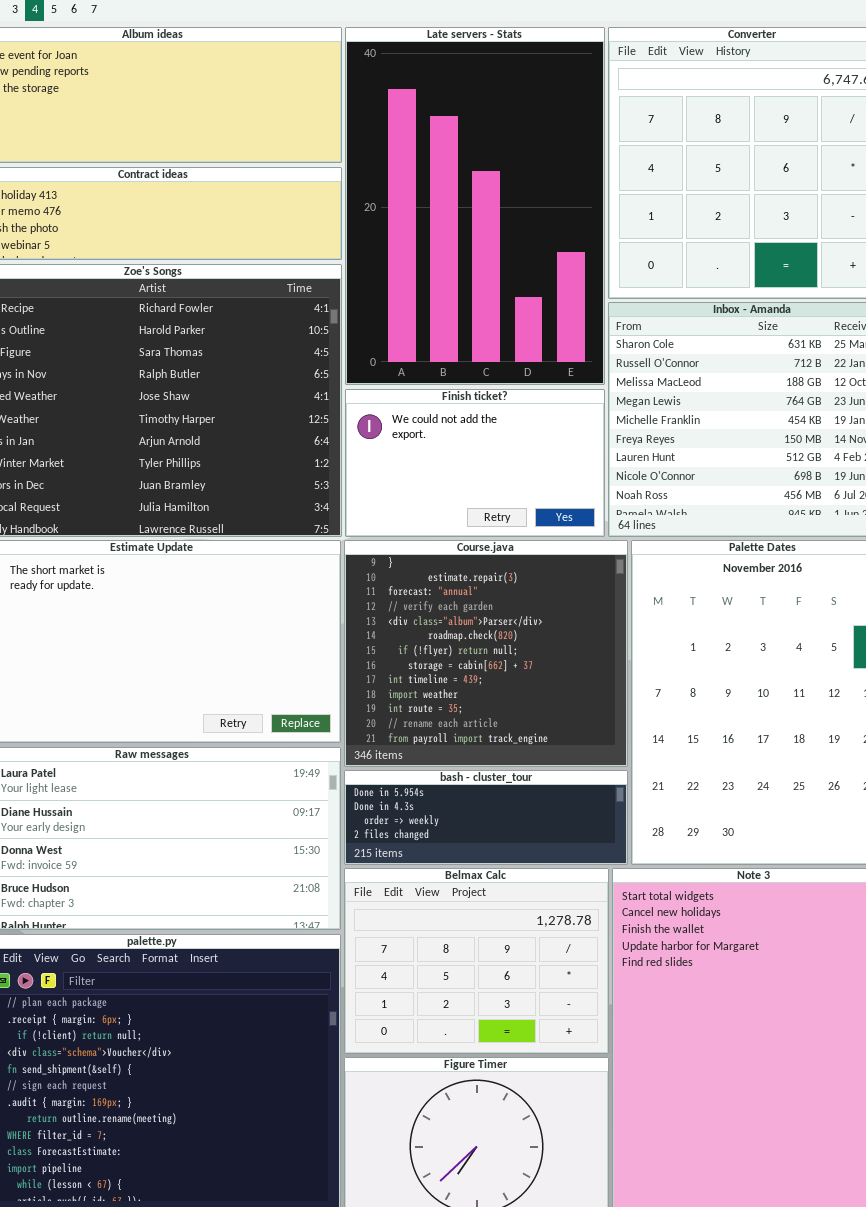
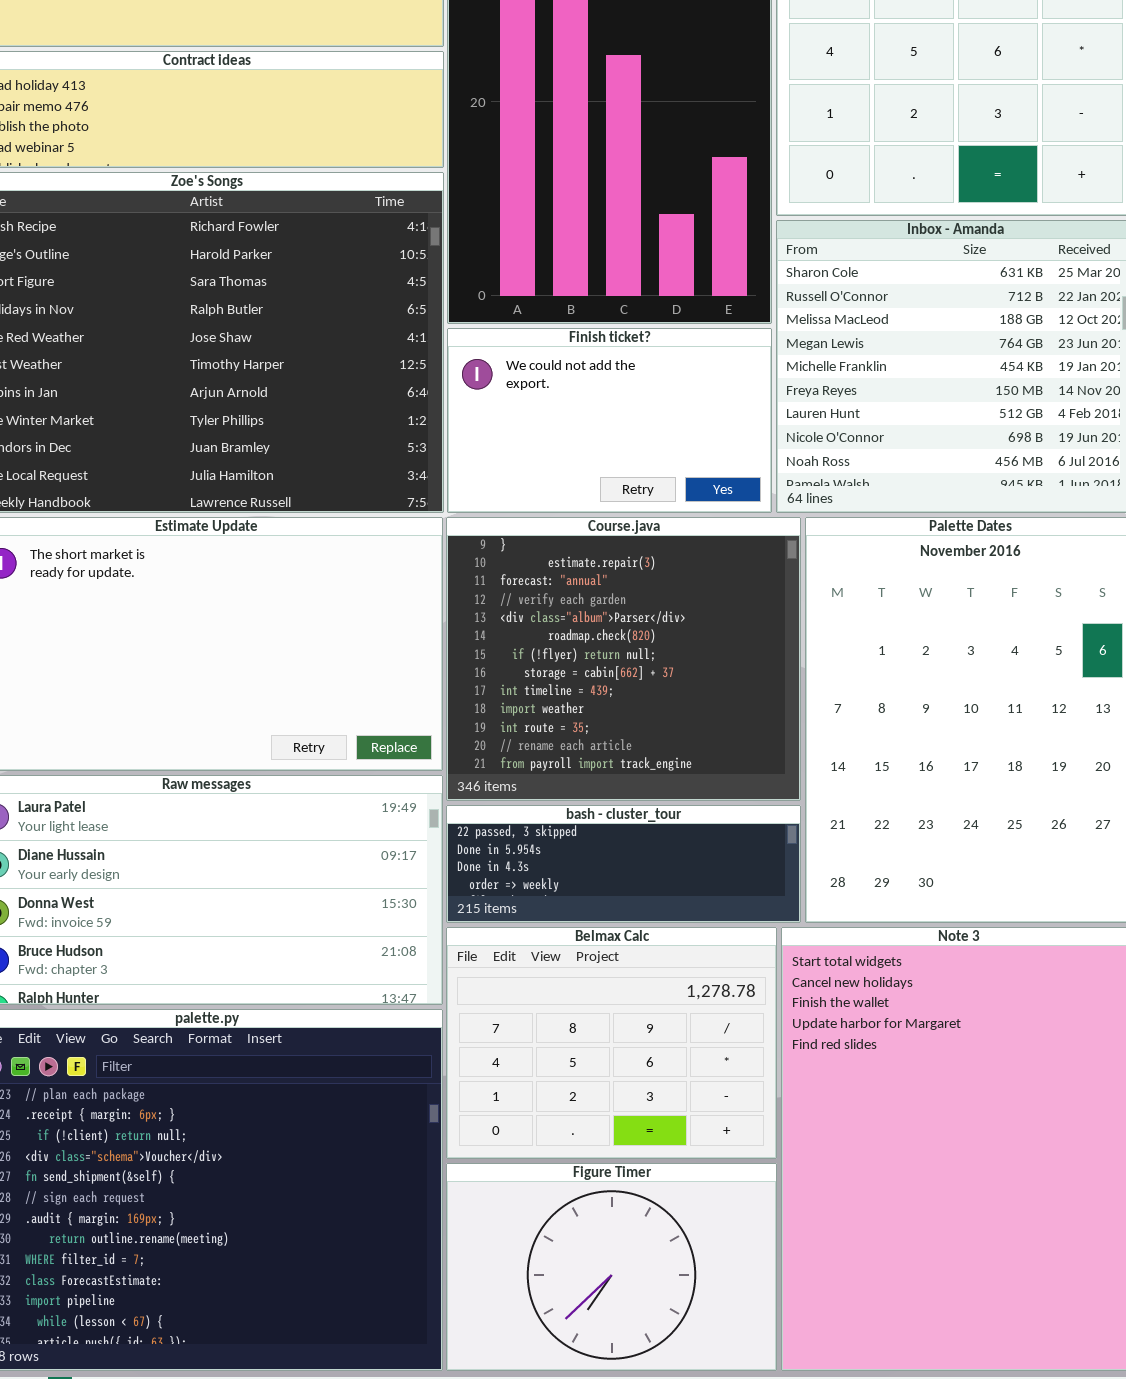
bash - cluster_tour: [344,770,628,865] -> [446,805,801,923], scrolled up 1 row

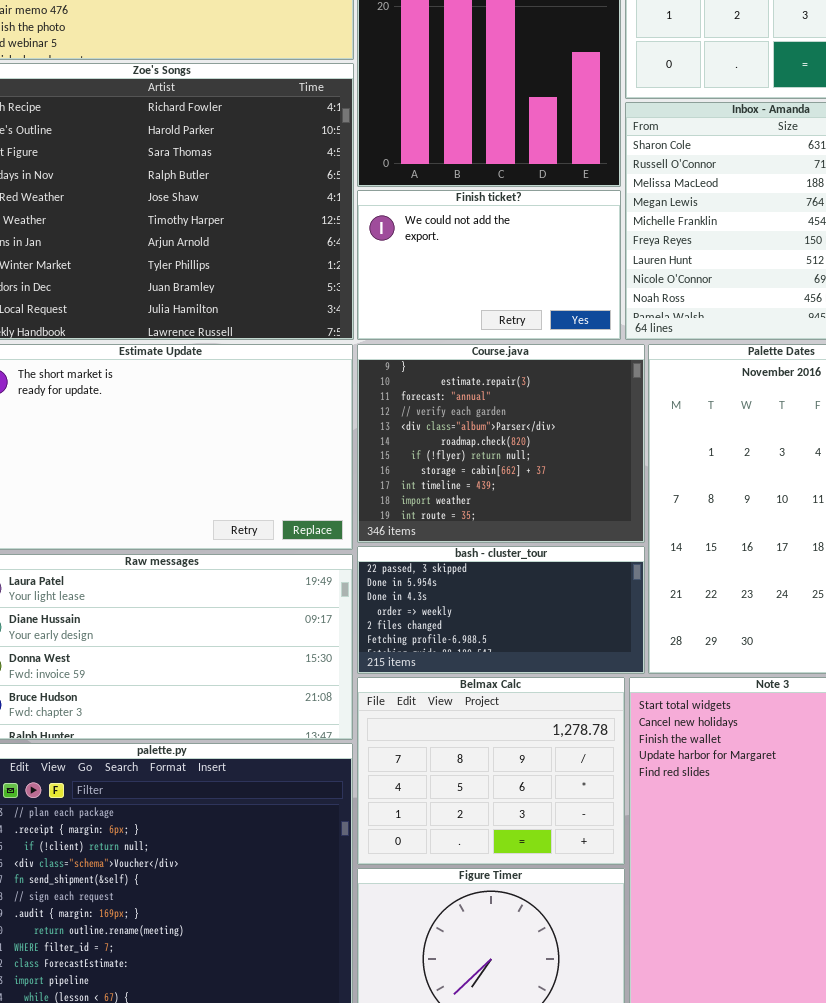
Course.java: [446,517,801,801] -> [357,344,645,543], resized
bash - cluster_tour: [446,805,801,923] -> [357,546,645,674], resized

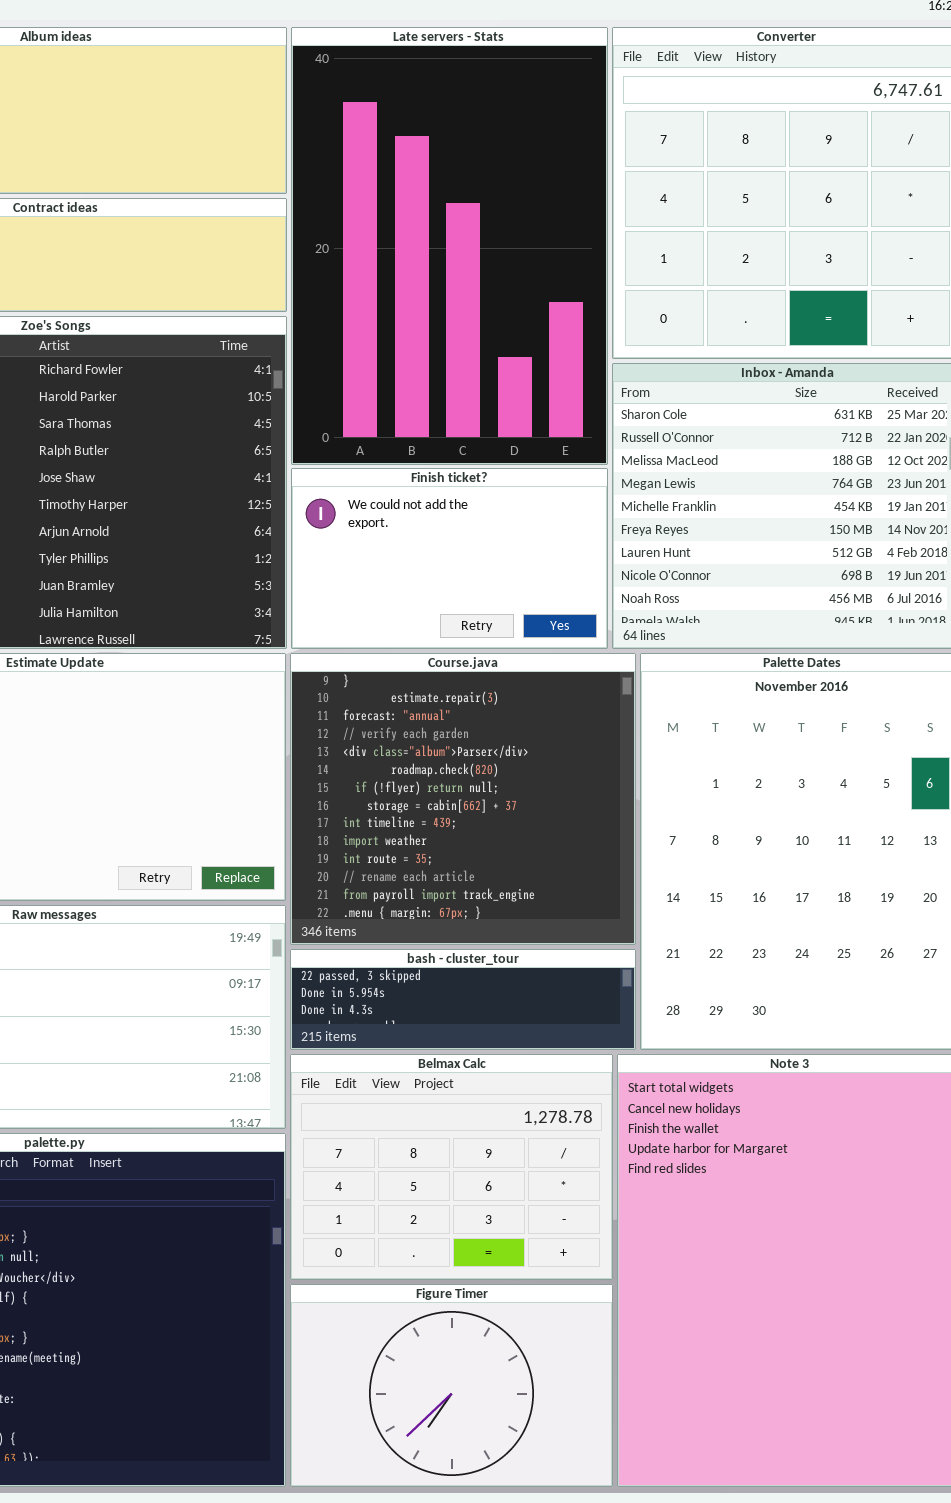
Course.java: [357,344,645,543] -> [290,653,636,945], resized
bash - cluster_tour: [357,546,645,674] -> [290,949,636,1050], resized

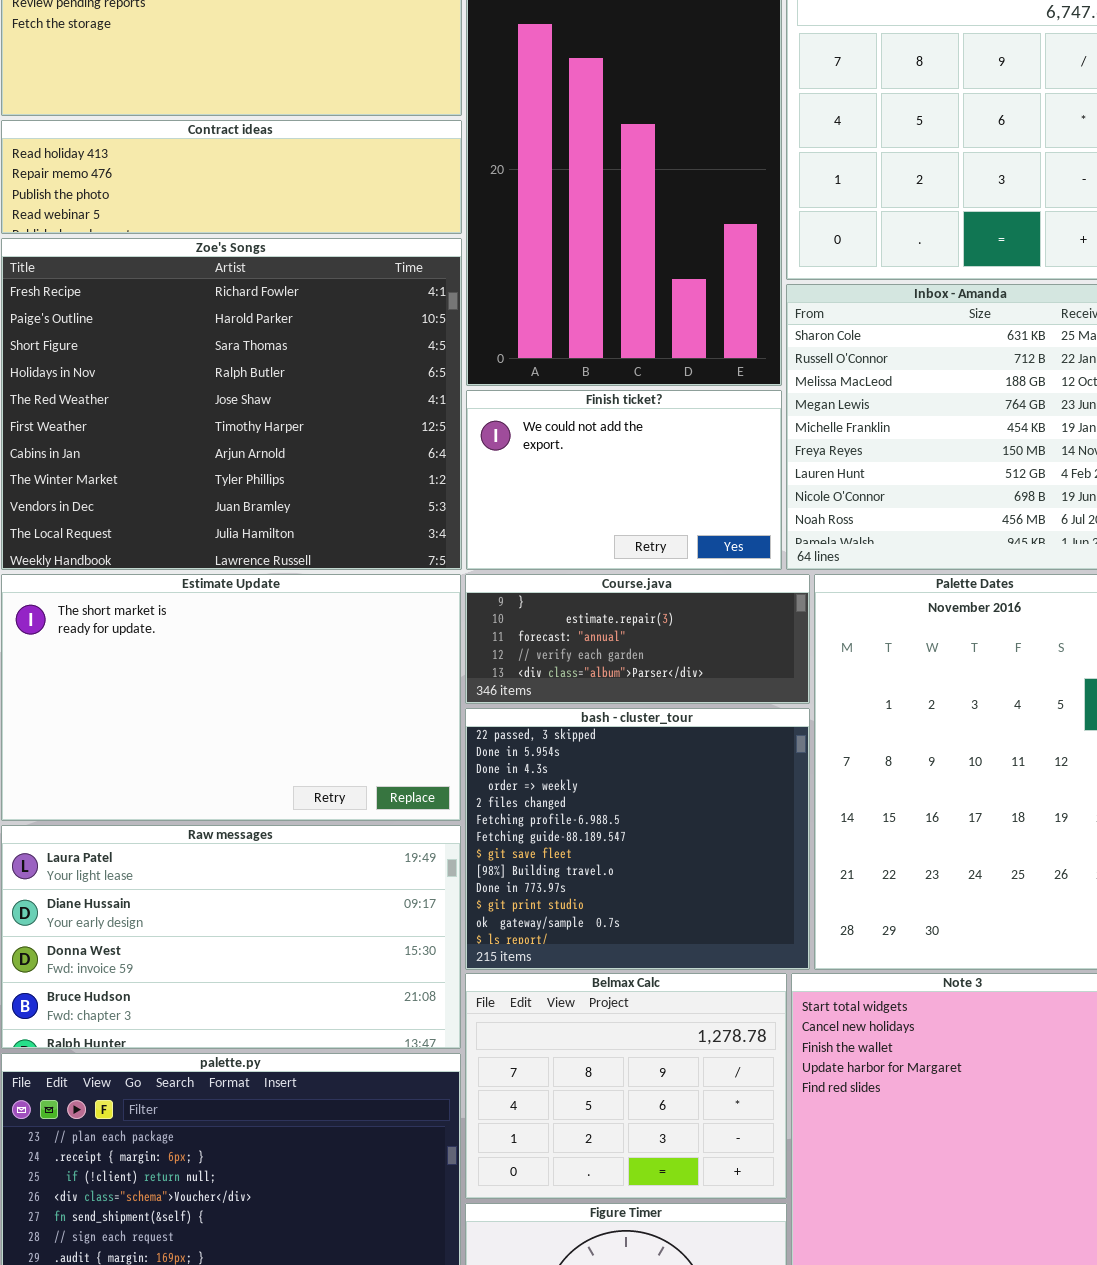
Course.java: [290,653,636,945] -> [465,574,810,704], resized
bash - cluster_tour: [290,949,636,1050] -> [465,708,810,970], resized

